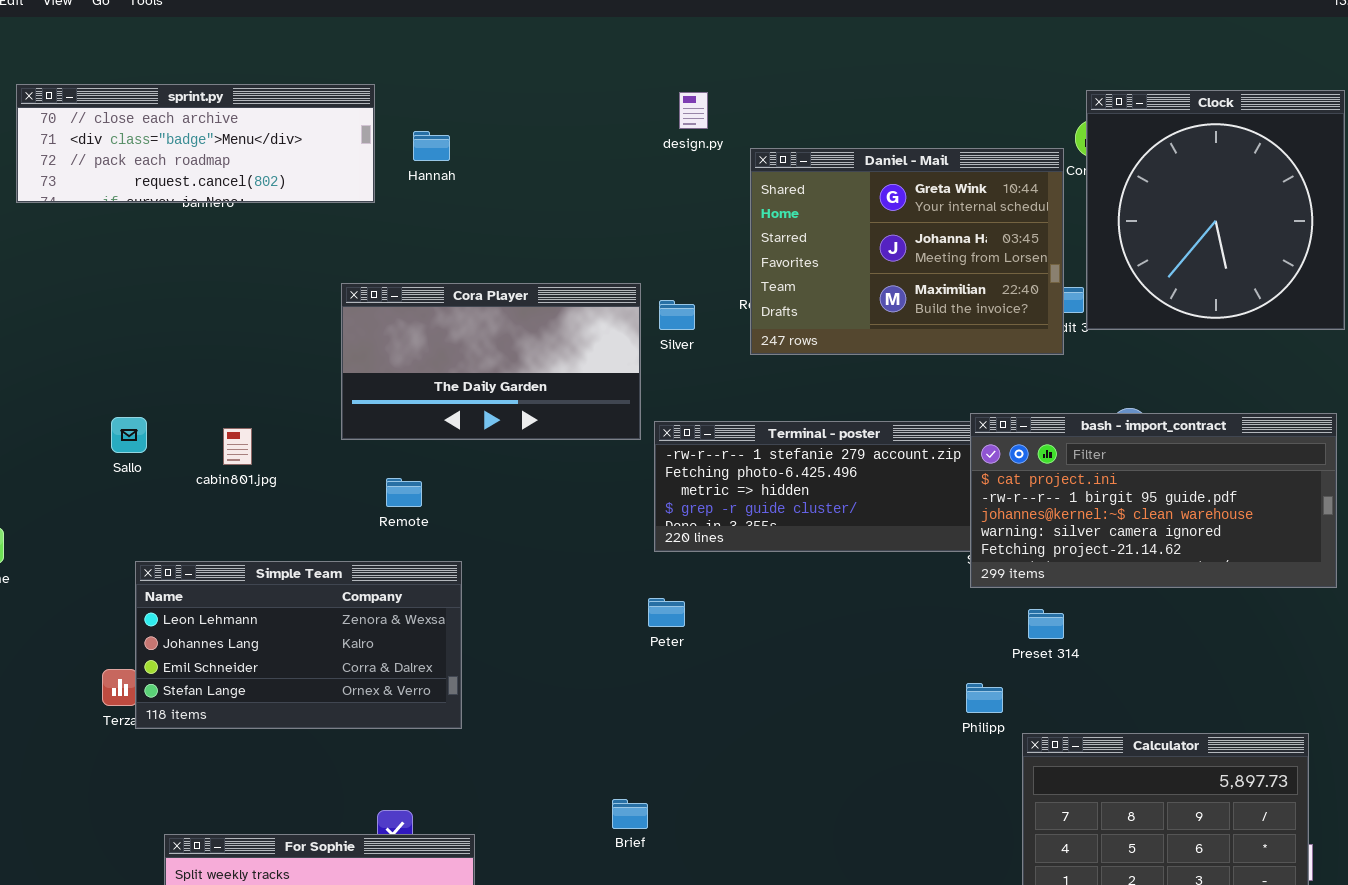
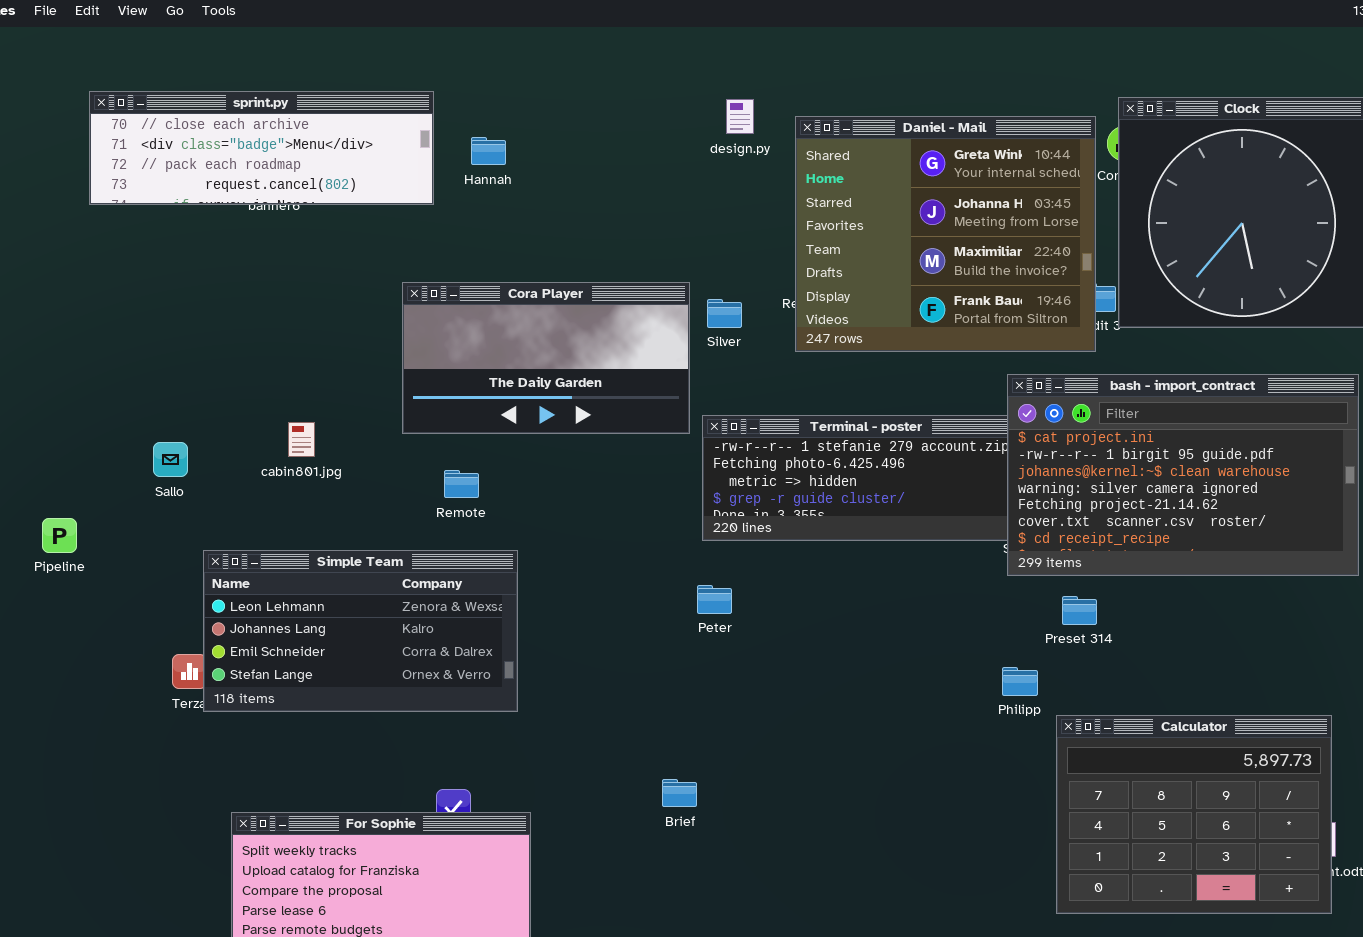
Daniel - Mail: [750,148,1064,355] -> [795,116,1096,352], resized
bash - import_contract: [970,413,1337,588] -> [1007,374,1359,576], resized
Sallo: [111,417,147,453] -> [153,442,188,477], moved

